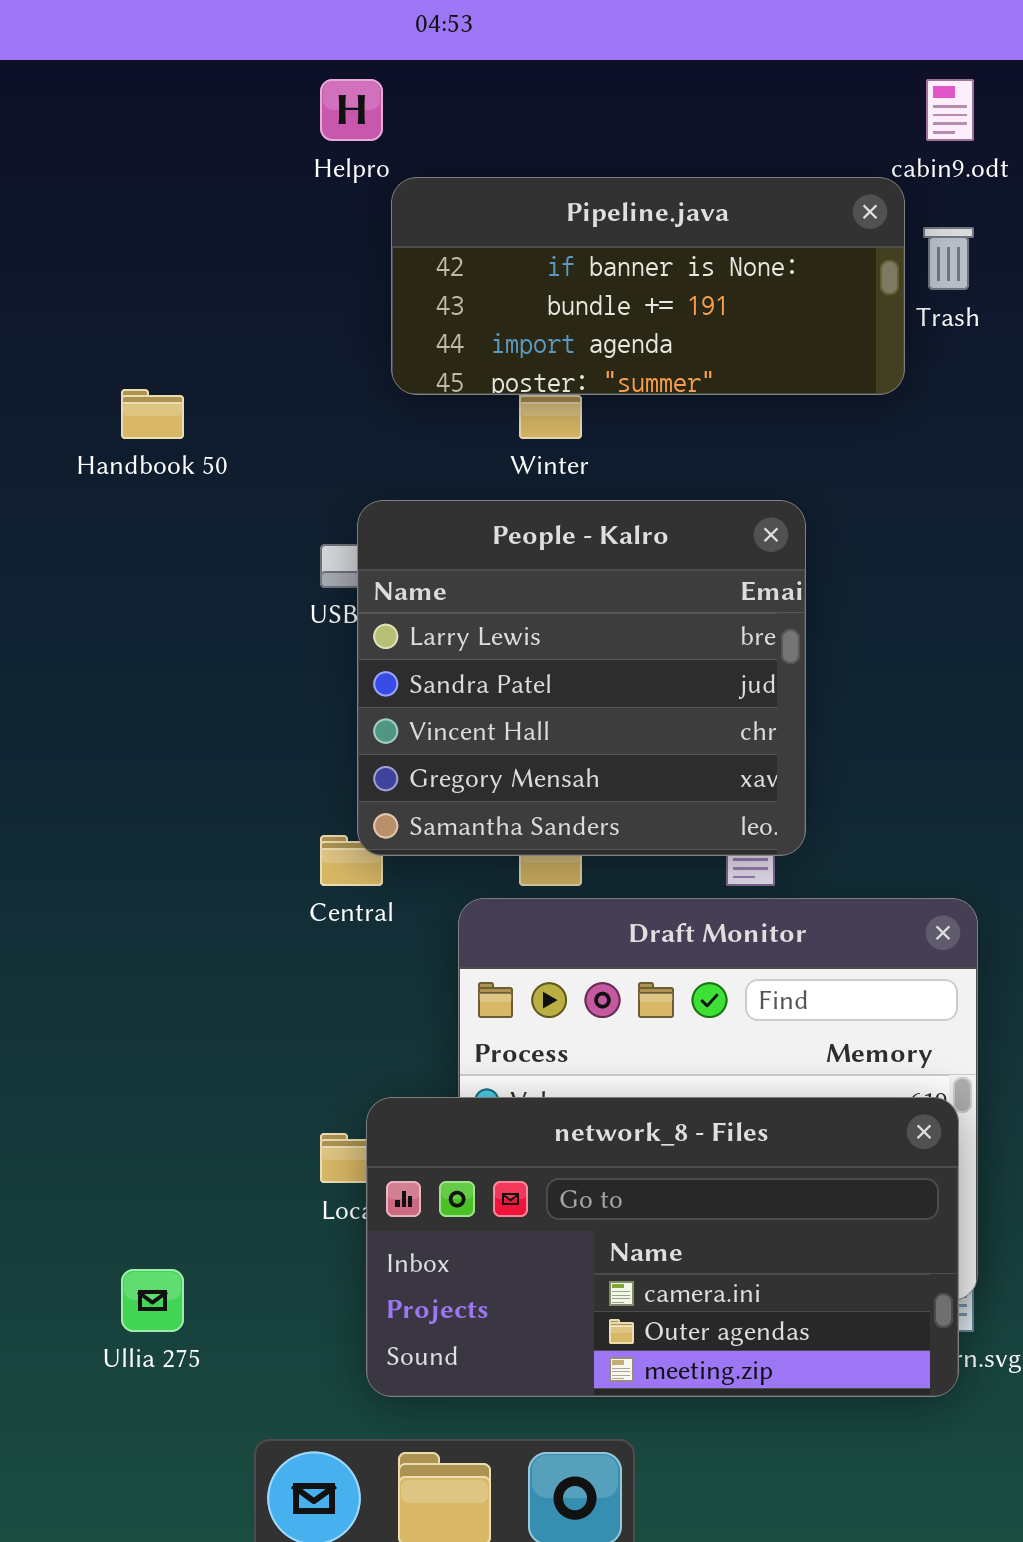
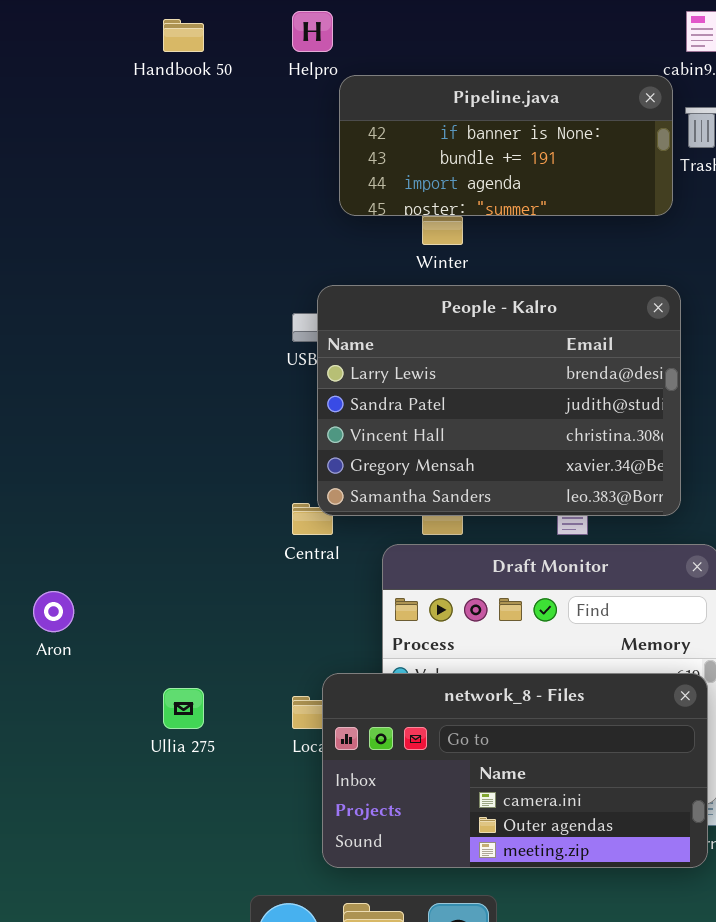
Handbook 50: [121,389,184,439] -> [163,19,204,52], moved
People - Kalro: [357,500,806,856] -> [317,285,681,516], resized
Ullia 275: [121,1269,184,1332] -> [163,688,204,729], moved

